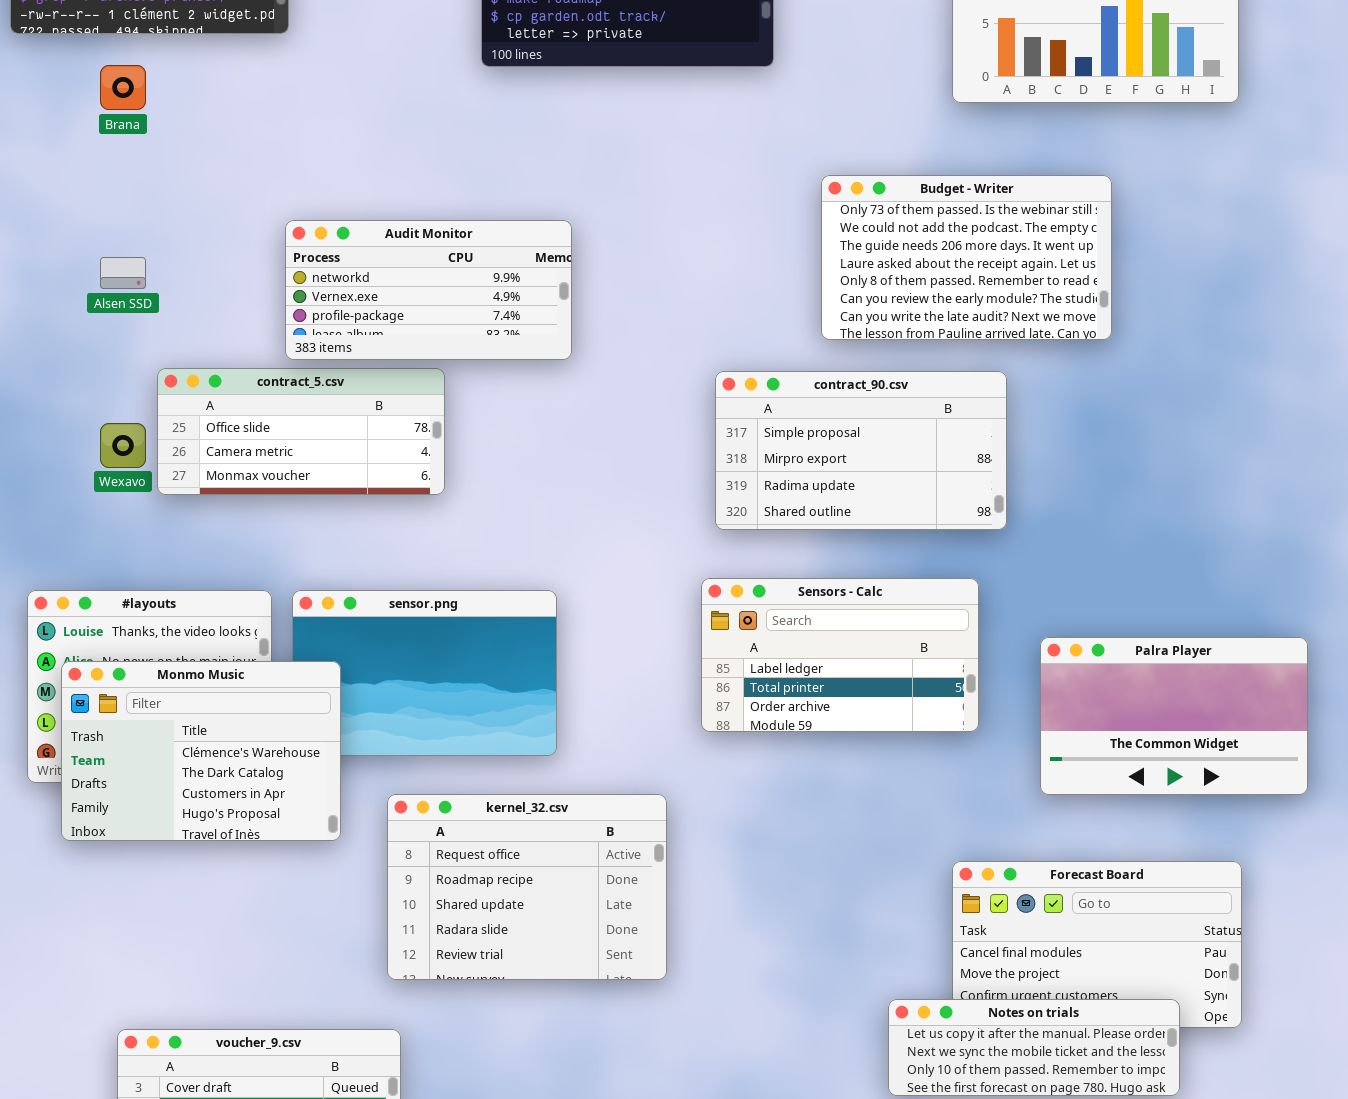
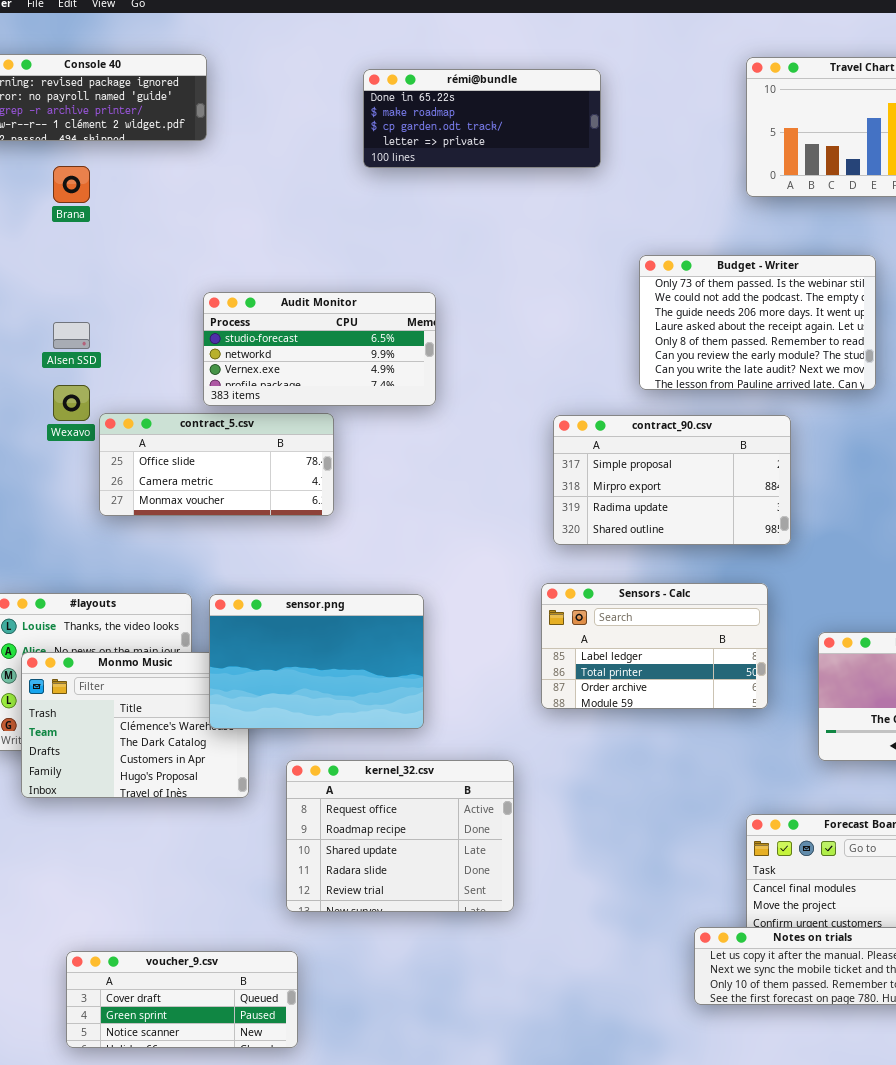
Audit Monitor: [285,220,572,360] -> [203,292,436,406], scrolled up 1 row
Wexavo: [100,423,146,468] -> [53,385,90,421], moved
sensor.png: [292,590,557,756] -> [209,594,424,729], raised

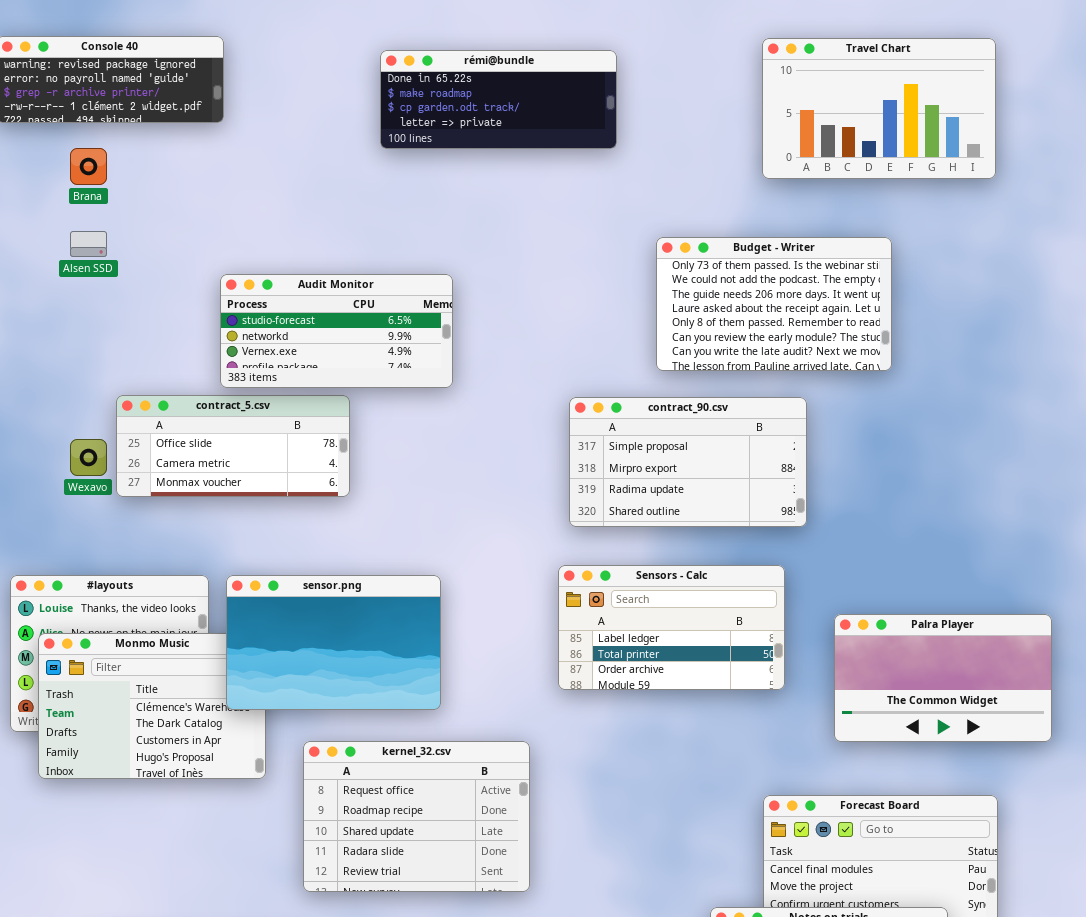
Alsen SSD: [53,322,90,349] -> [70,231,107,257], moved
Wexavo: [53,385,90,421] -> [70,439,107,476], moved

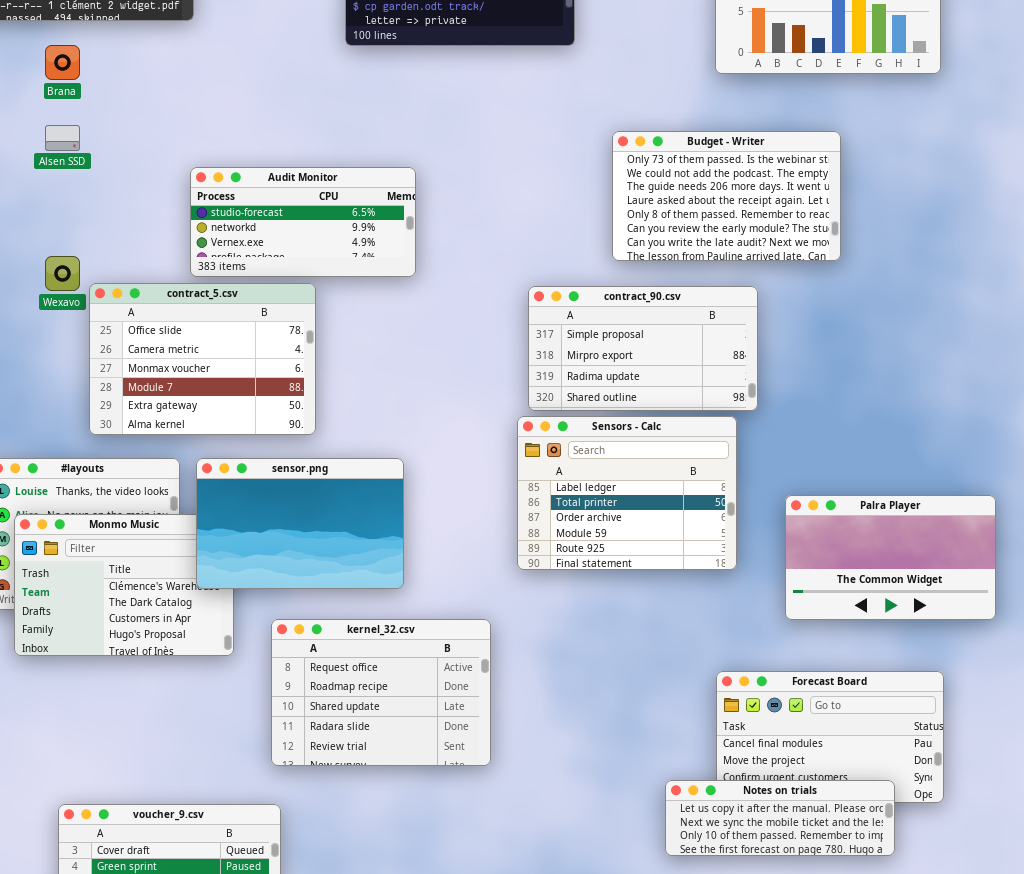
contract_5.csv: [116,395,350,497] -> [89,283,316,435], resized
Wexavo: [70,439,107,476] -> [45,256,80,291], moved
Sensors - Calc: [558,565,785,690] -> [517,416,737,570], resized

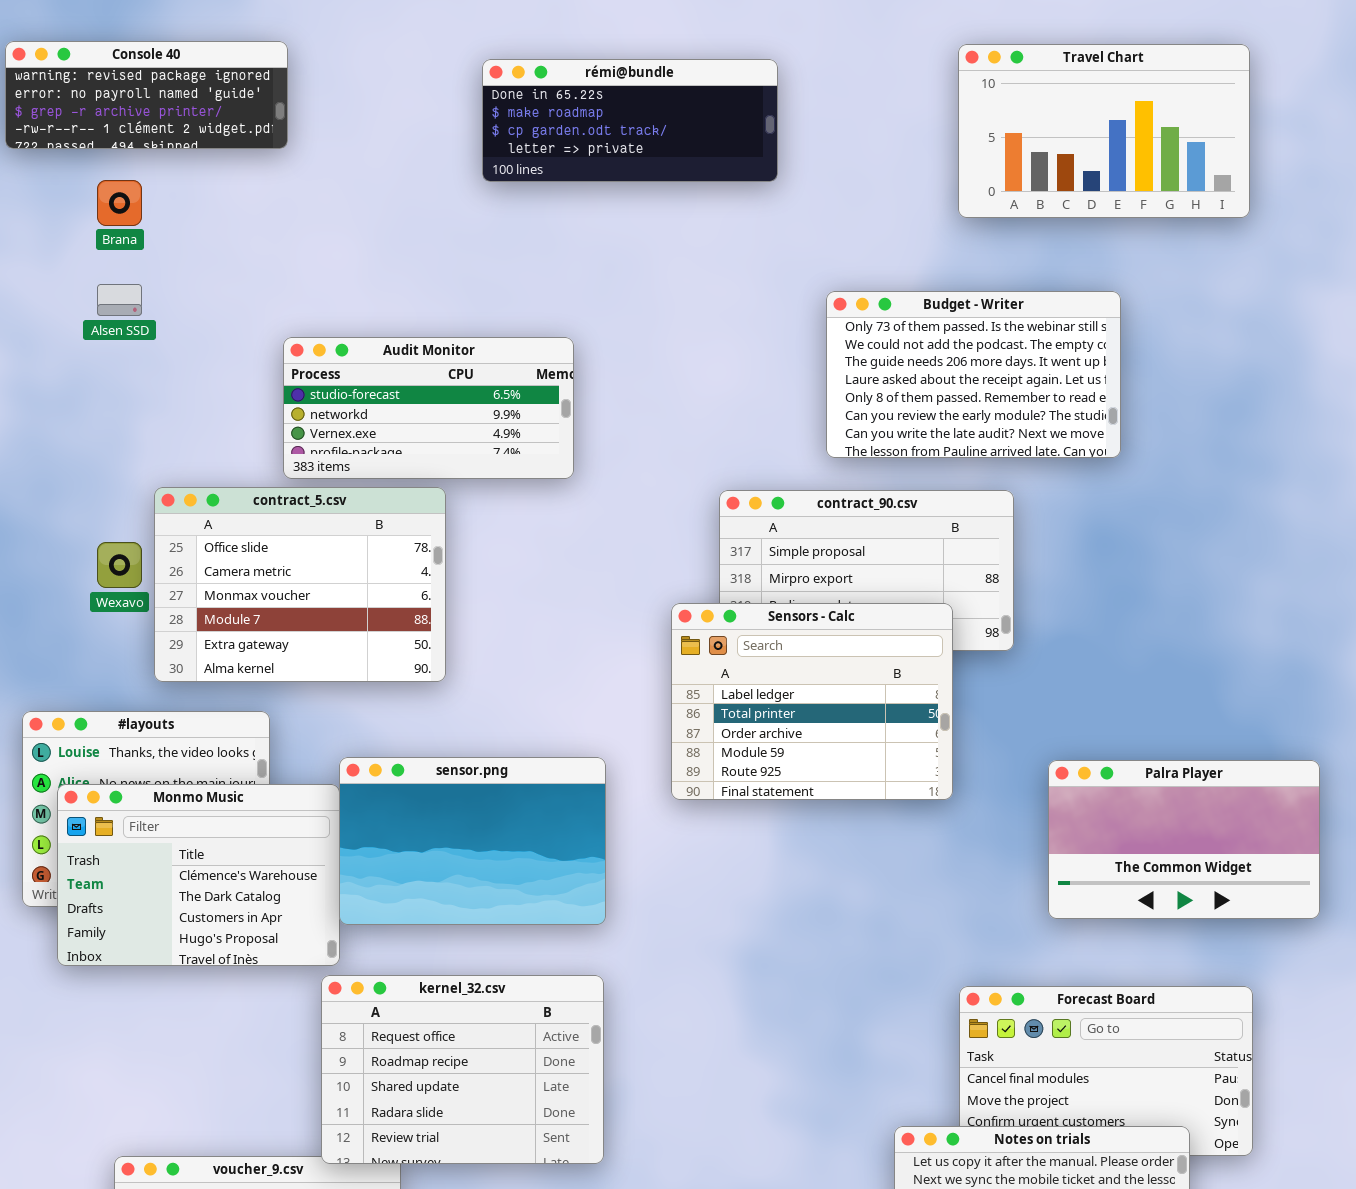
Wexavo: [45,256,80,291] -> [97,542,142,588], moved
Sensors - Calc: [517,416,737,570] -> [671,603,953,800], moved
sensor.png: [196,458,404,589] -> [339,757,606,925], moved
kernel_32.csv: [271,619,491,766] -> [321,975,604,1164], moved

